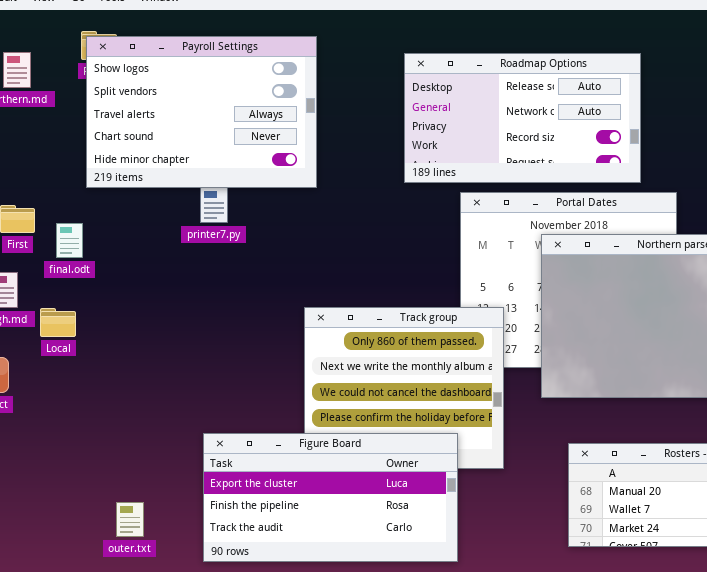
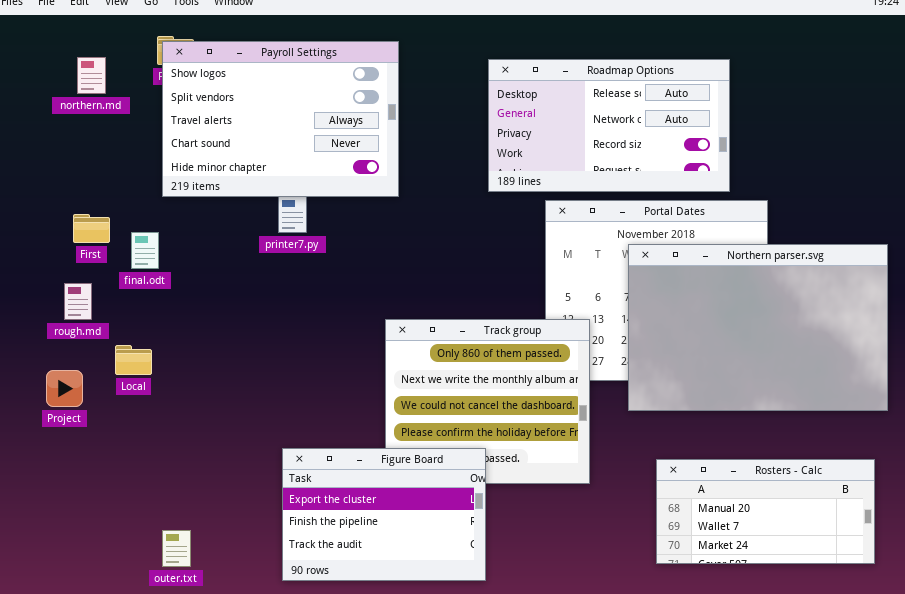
Local: [40,308,76,337] -> [115,345,152,375], moved
Figure Board: [203,433,458,562] -> [282,448,486,581], resized
outer.txt: [116,502,144,537] -> [162,530,191,567], moved

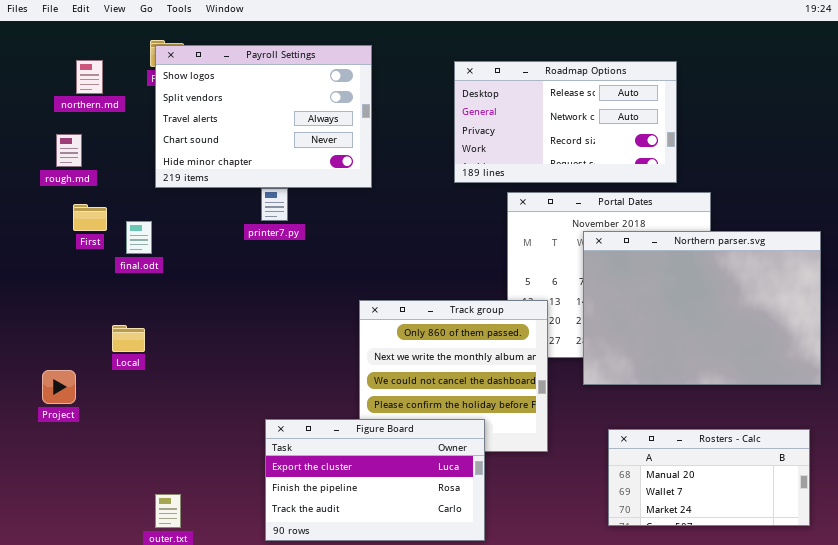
rough.md: [64,283,92,320] -> [56,134,82,167], moved
Project: [46,370,83,407] -> [42,370,76,404], moved
Figure Board: [282,448,486,581] -> [265,419,485,541], resized

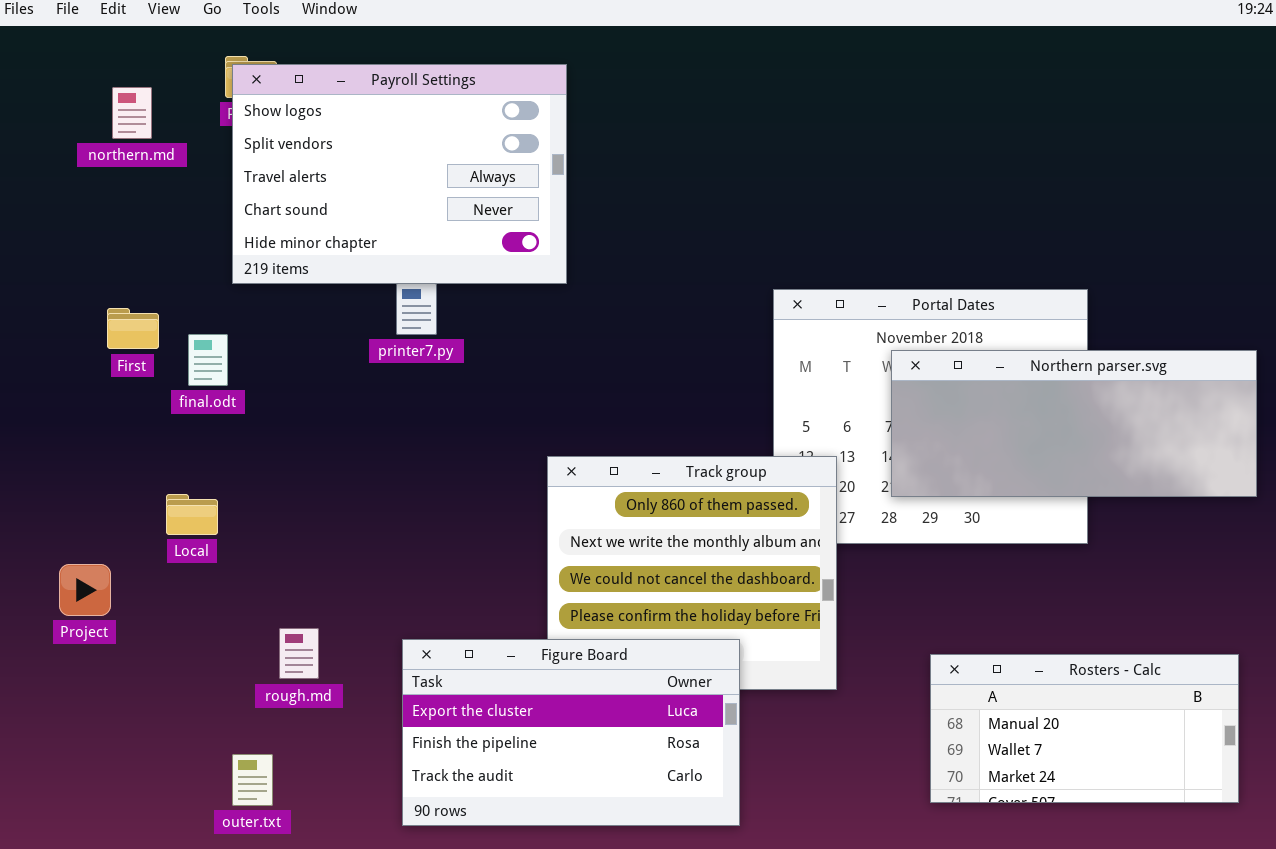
Roadmap Options: [454,61,677,183] -> none, closed
rough.md: [56,134,82,167] -> [279,628,319,679], moved
Northern parser.svg: [583,231,821,385] -> [891,350,1257,497], resized

